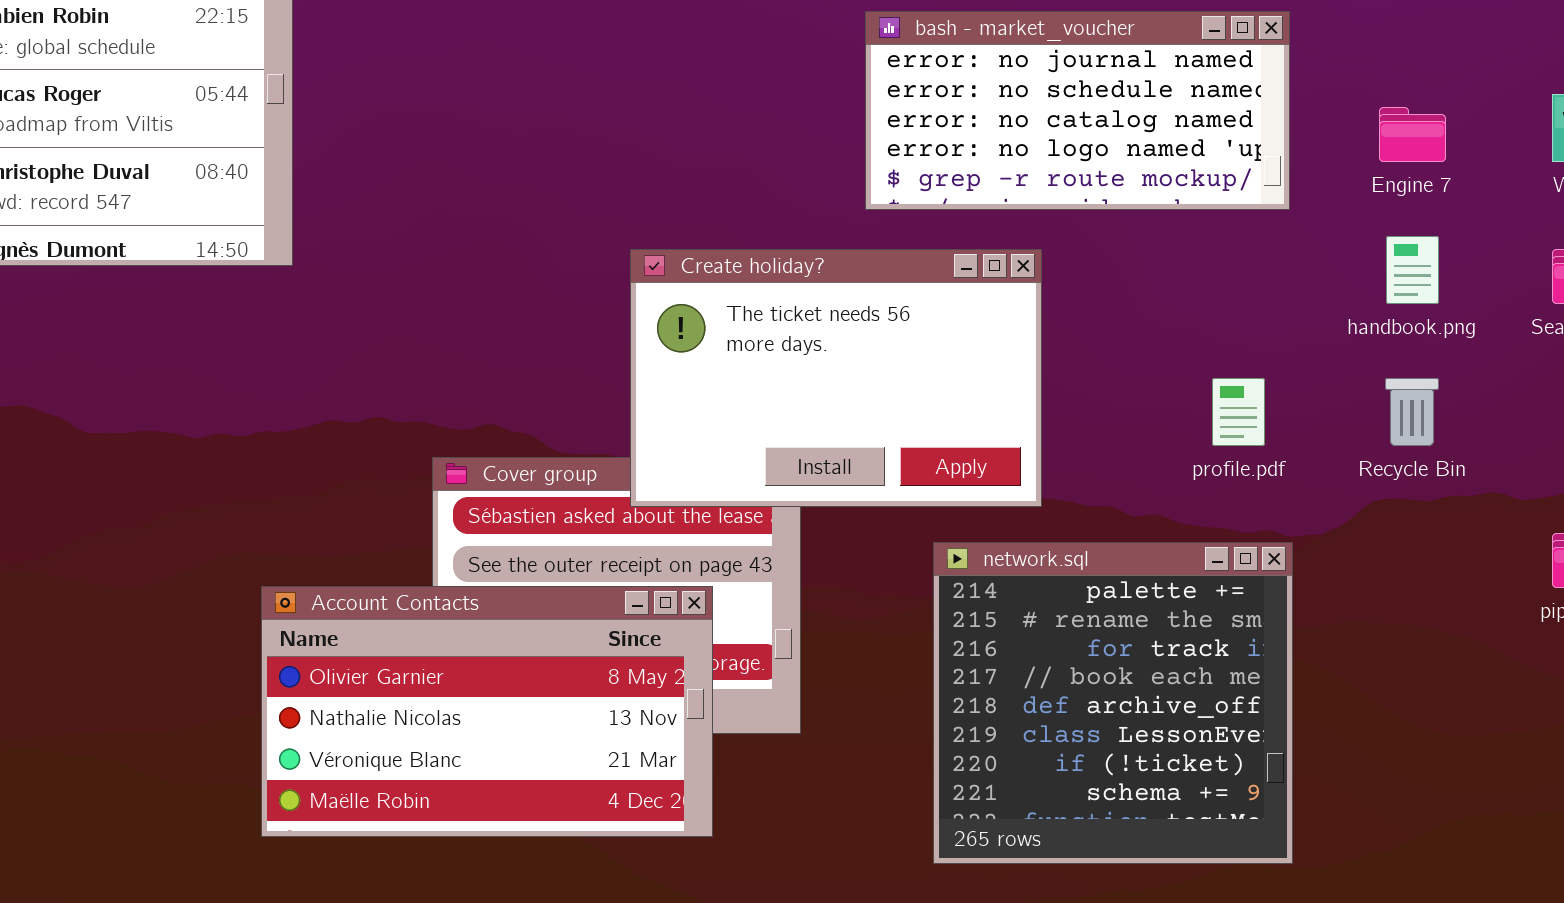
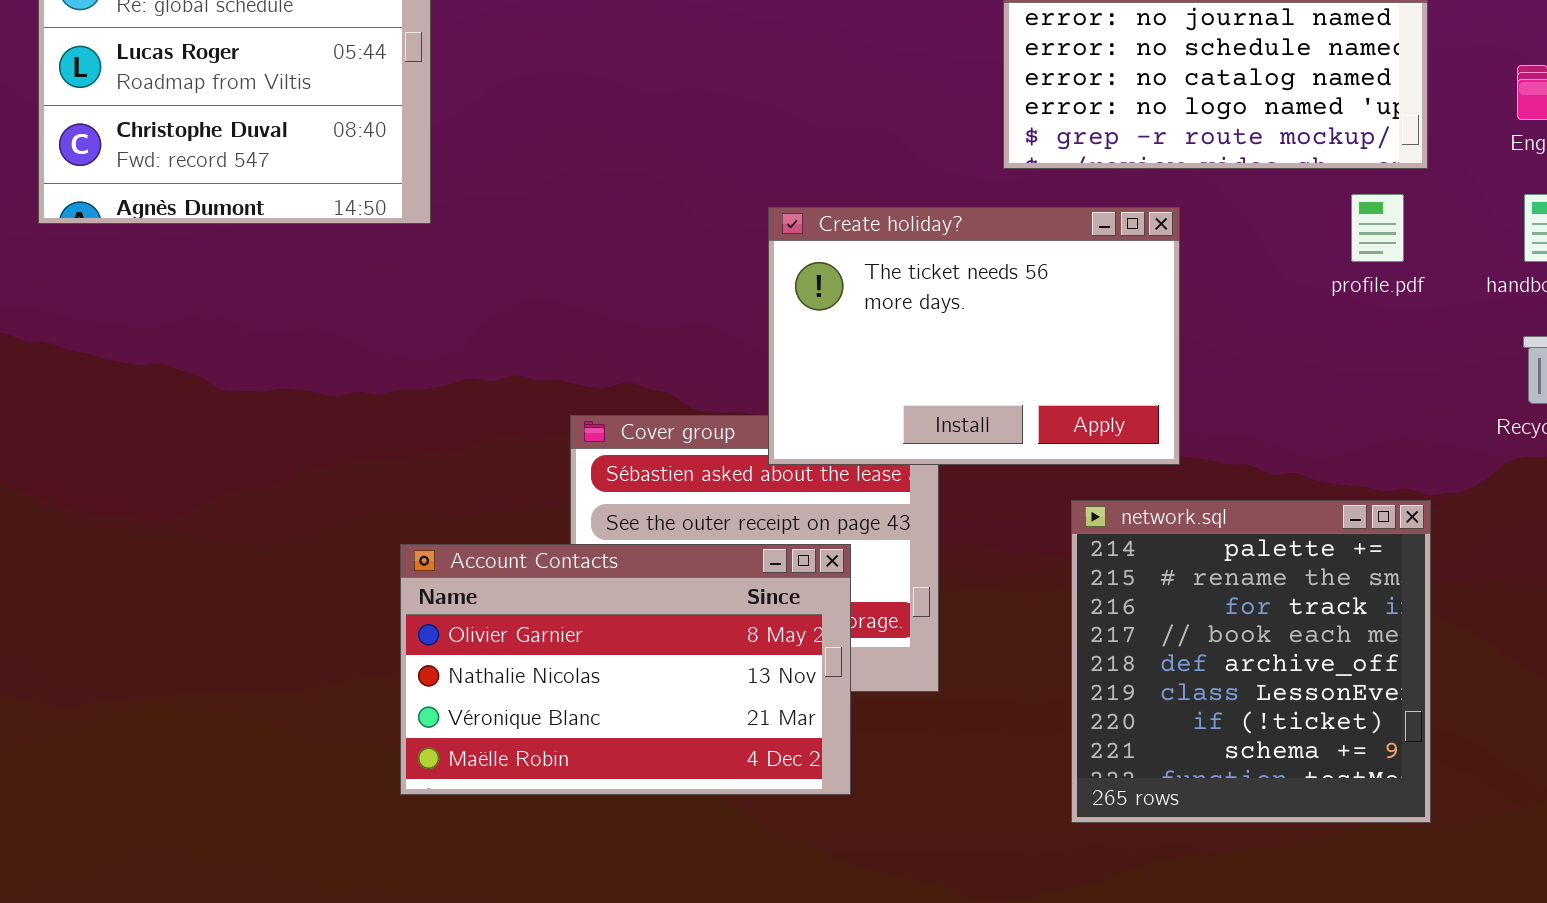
profile.pdf: [1212,378,1265,446] -> [1351,194,1404,262], moved

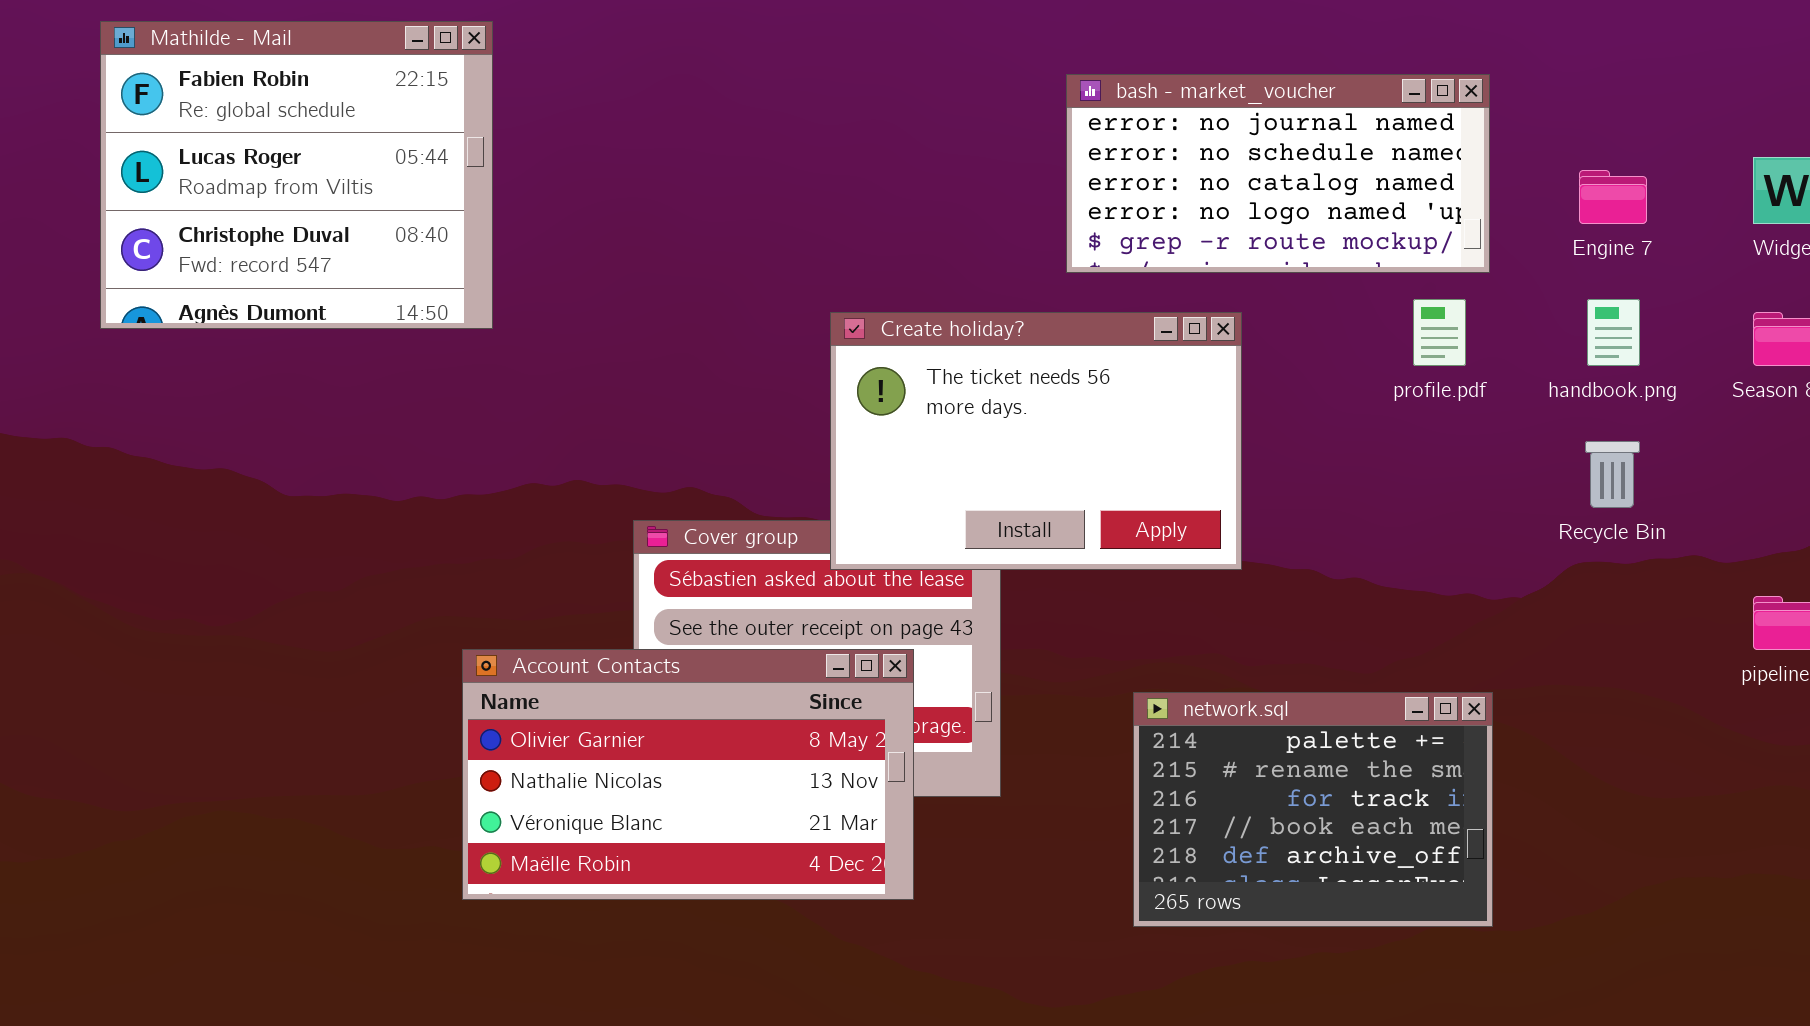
network.sql: [1071,500,1431,823] -> [1133,692,1493,927], resized

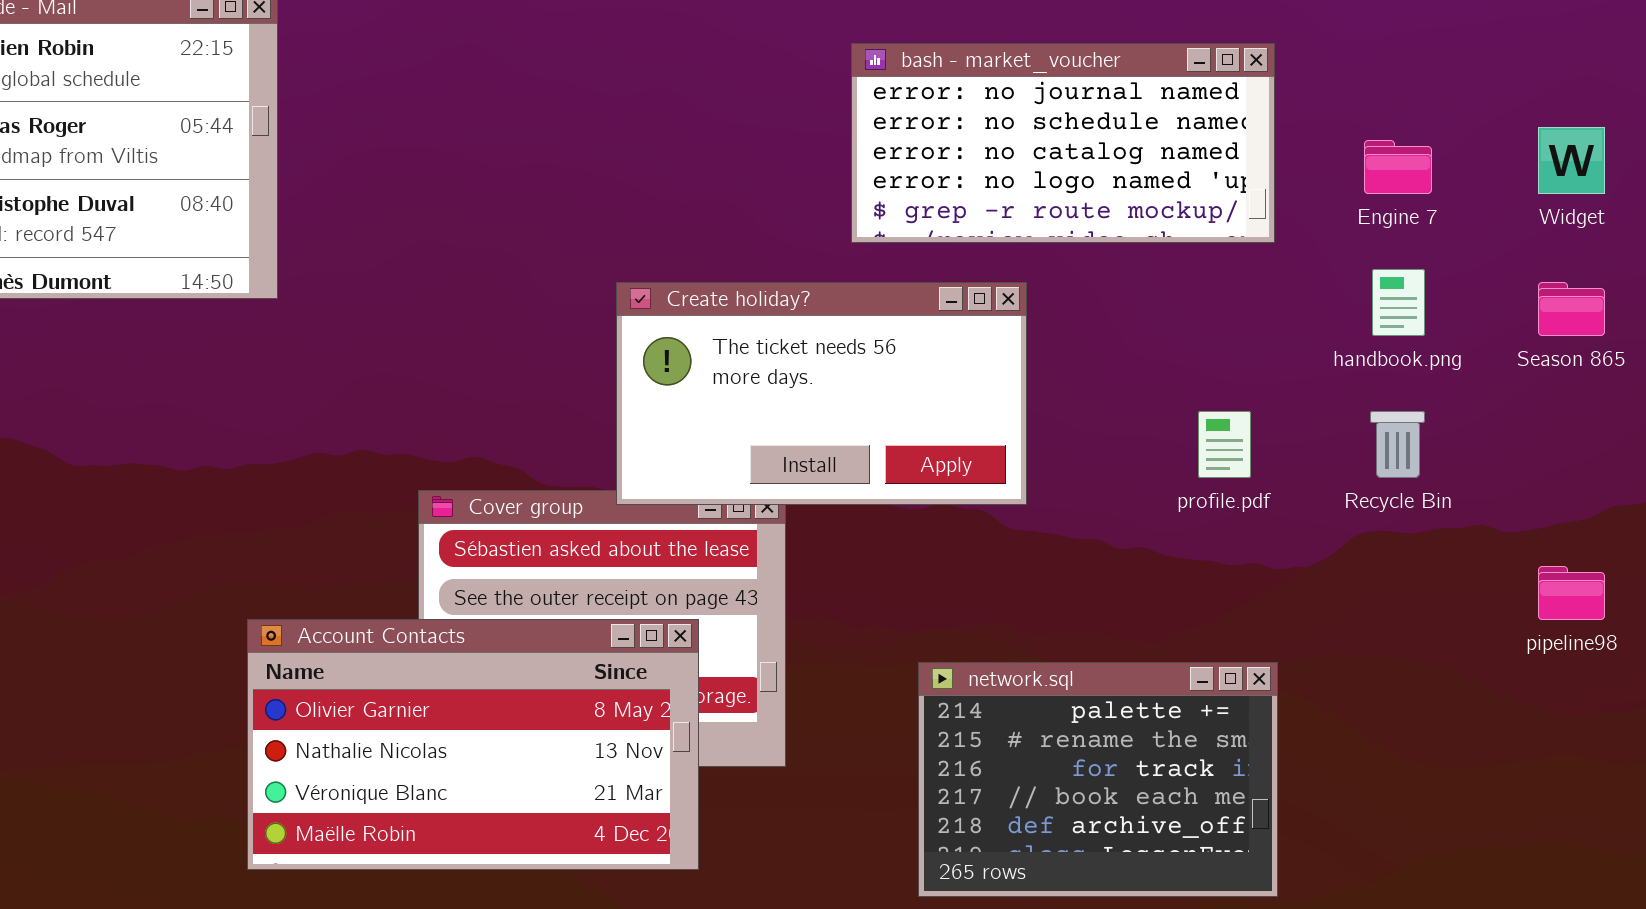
profile.pdf: [1413,299,1466,366] -> [1198,411,1251,478], moved
Create holiday?: [830,312,1242,570] -> [616,282,1027,505], resized

